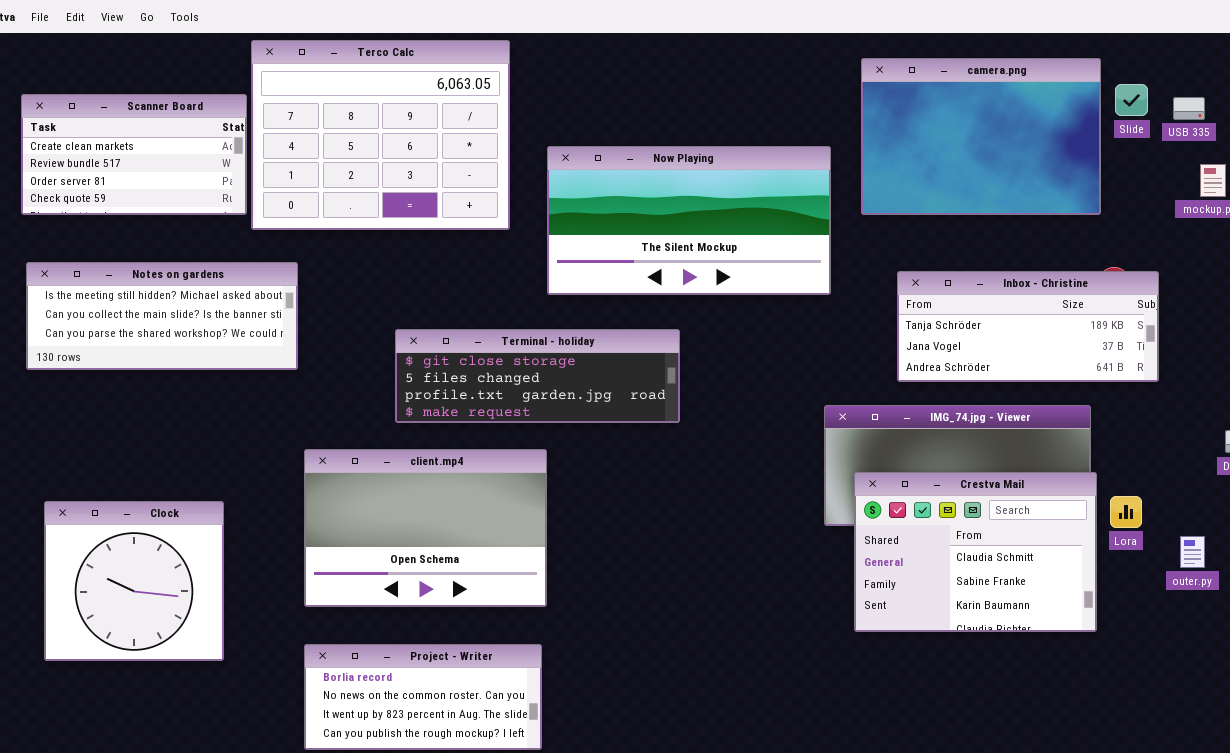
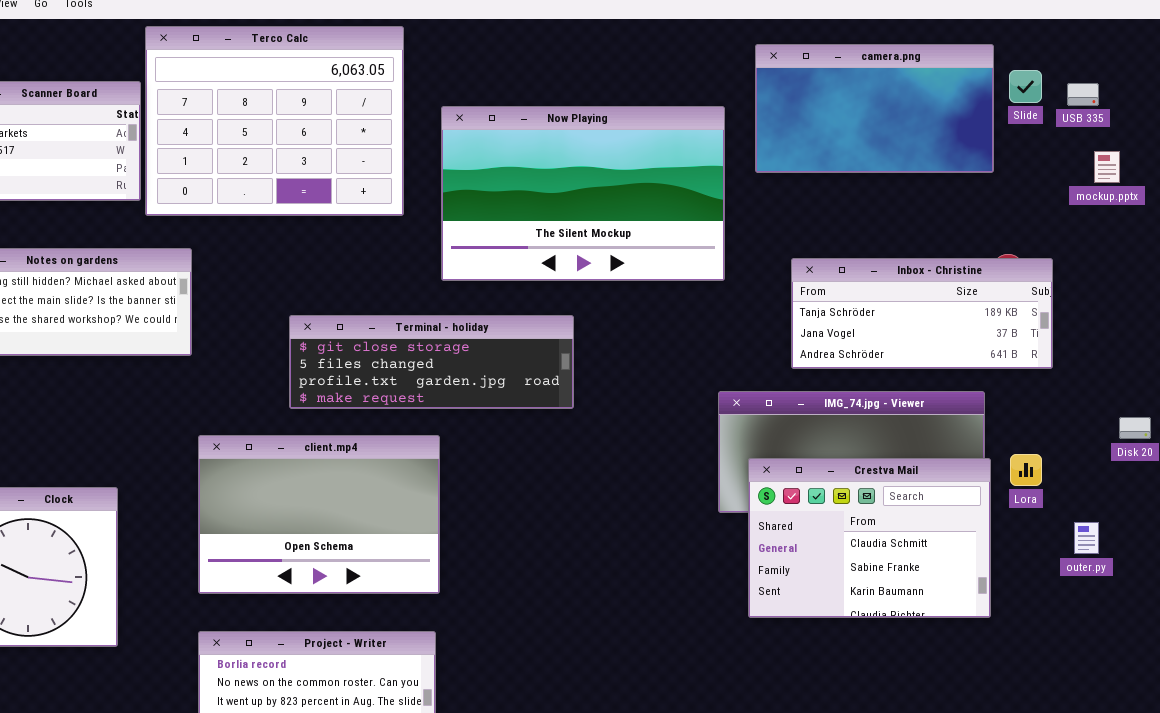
camera.png: [861,58,1101,215] -> [755,44,994,173], resized
Now Playing: [547,146,831,295] -> [441,106,725,281], resized
Lora: [1110,496,1142,528] -> [1010,454,1042,486], moved

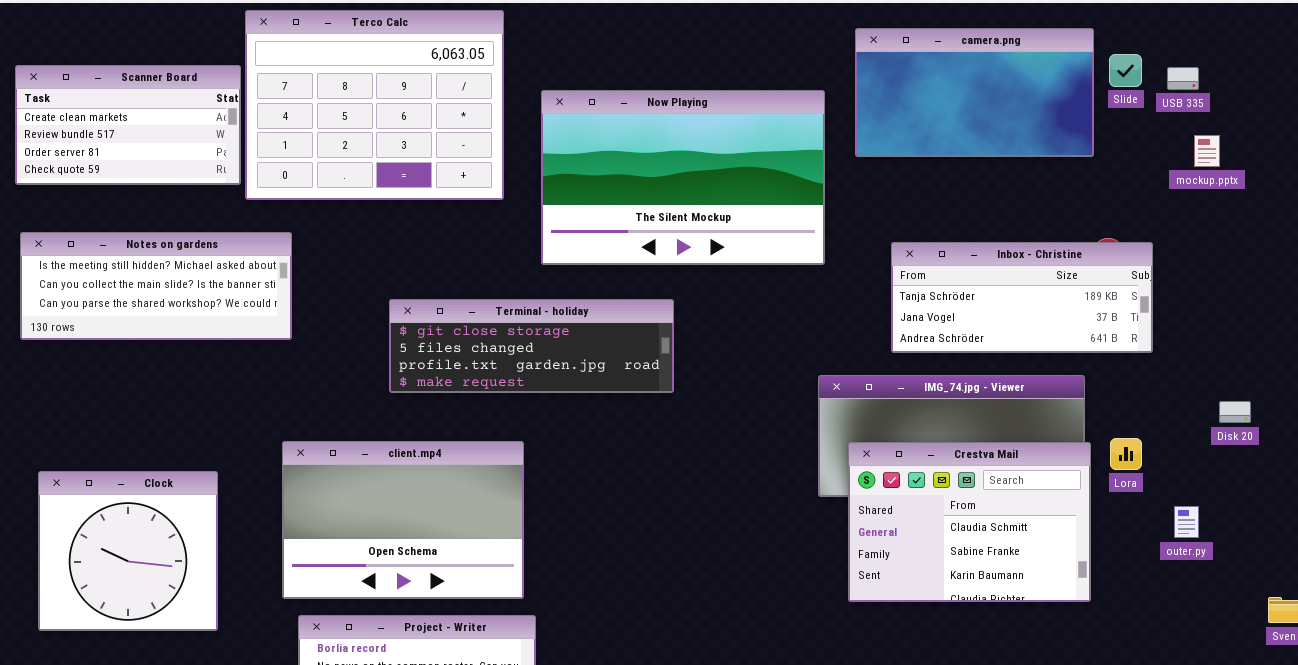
client.mp4: [198,435,440,594] -> [282,441,524,599], moved

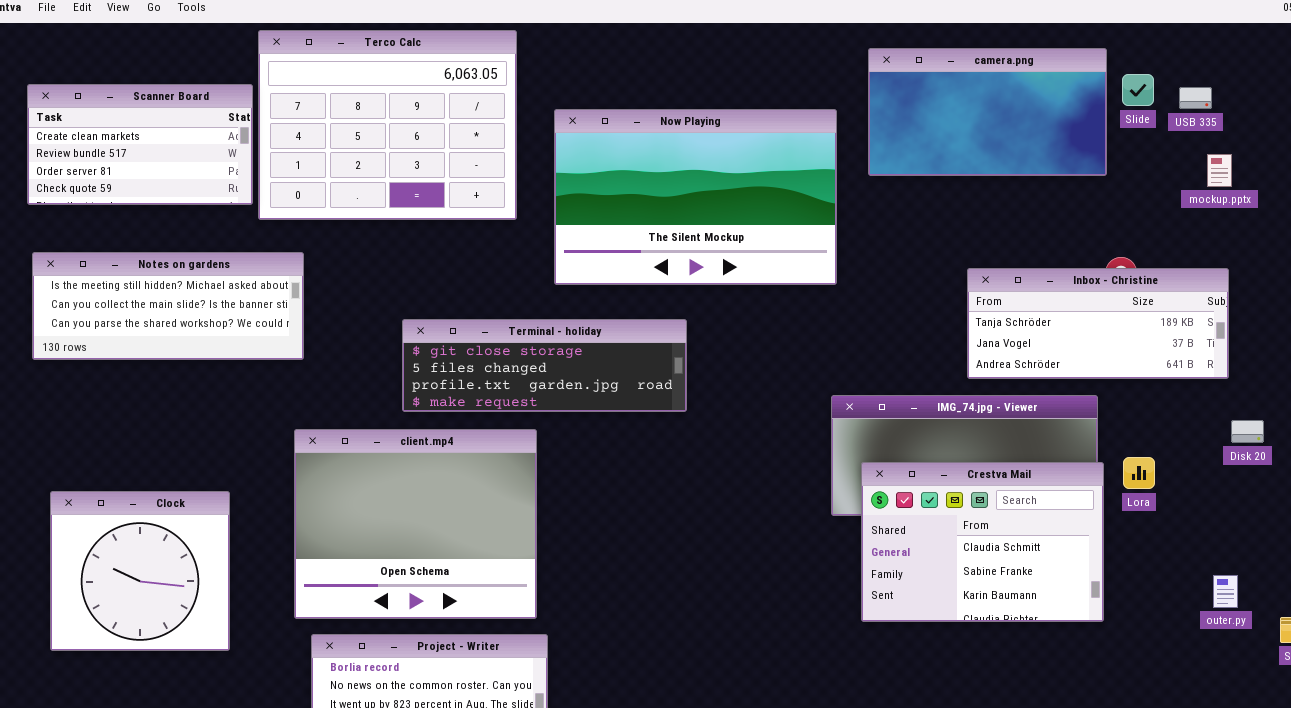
Inbox - Christine: [891,242,1153,353] -> [967,268,1229,379], moved
client.mp4: [282,441,524,599] -> [294,429,537,619], resized
outer.py: [1174,506,1199,538] -> [1213,575,1238,608], moved

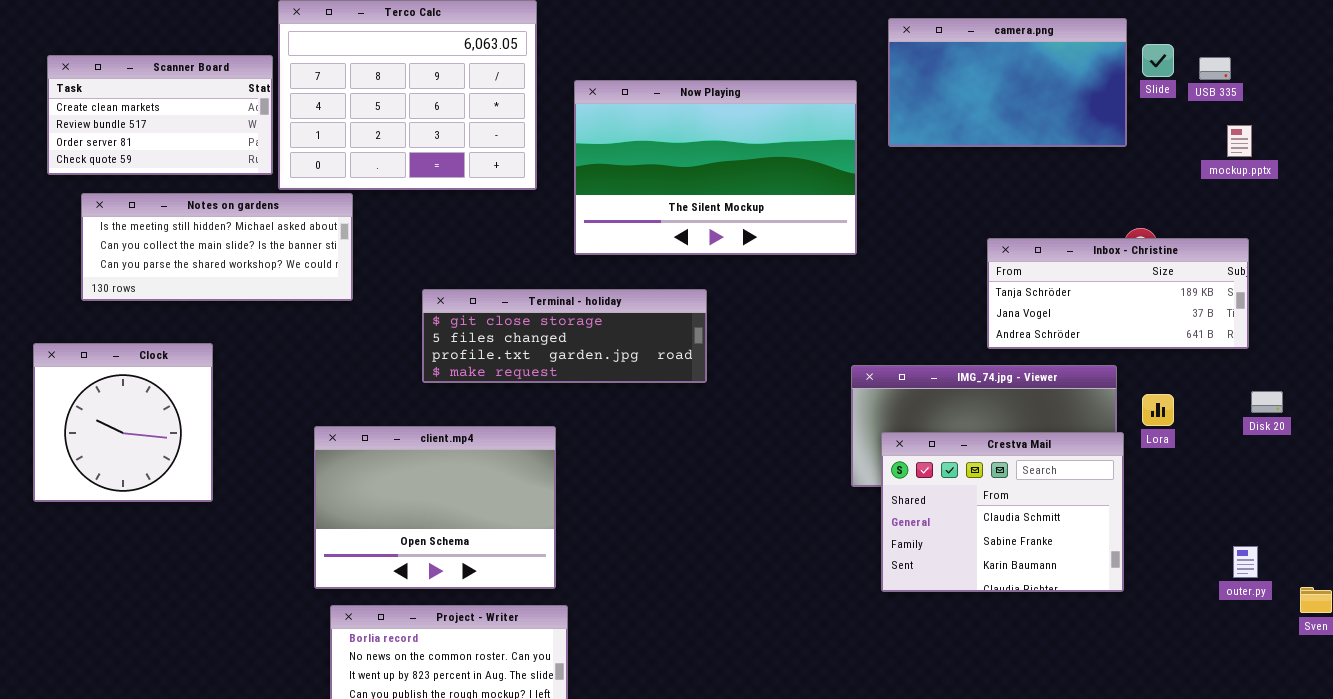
Notes on gardens: [32,252,304,360] -> [81,193,353,301], moved
client.mp4: [294,429,537,619] -> [314,426,556,589], resized
Lora: [1123,457,1155,489] -> [1142,394,1174,426], moved
Clock: [50,491,230,651] -> [33,343,213,502], moved

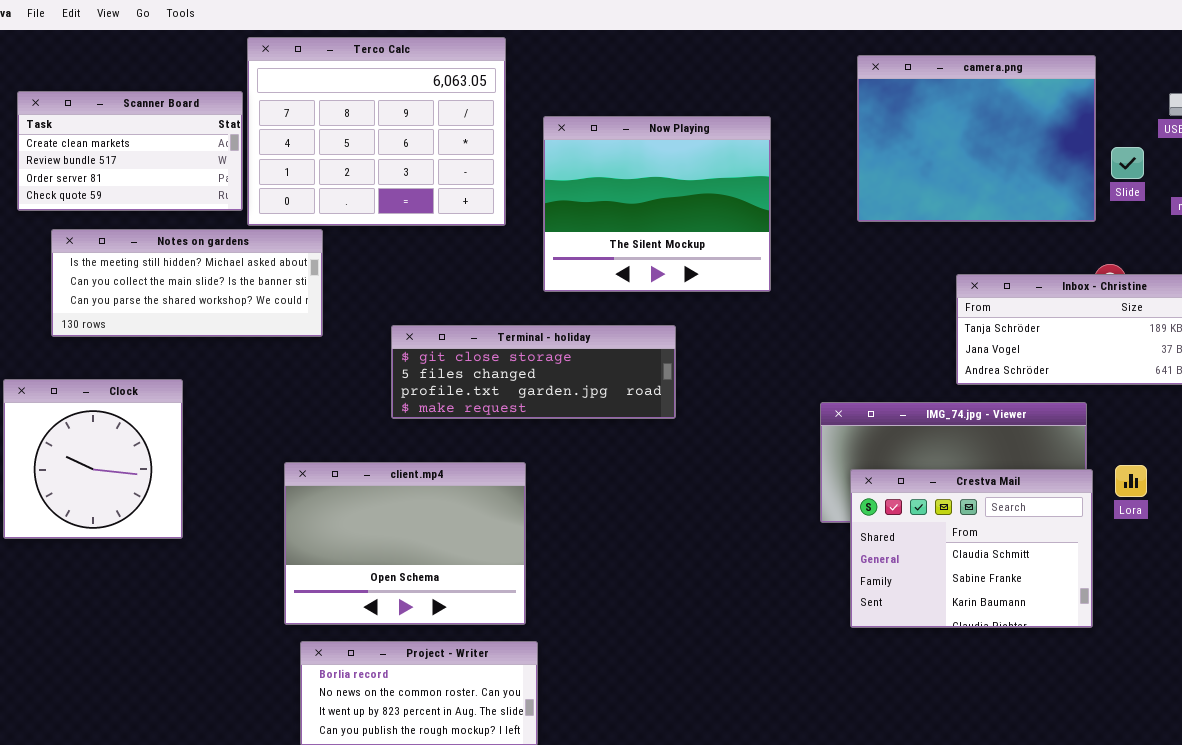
camera.png: [888,18,1127,147] -> [857,55,1096,222], resized
Slide: [1142,44,1174,77] -> [1111,147,1144,179], moved
Now Playing: [574,80,857,255] -> [543,116,771,292], resized
Lora: [1142,394,1174,426] -> [1115,465,1147,497], moved

